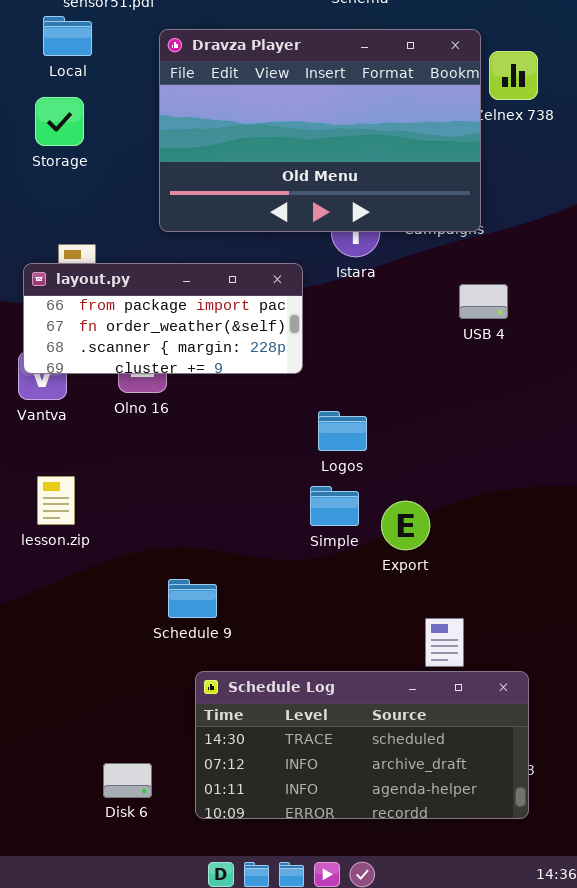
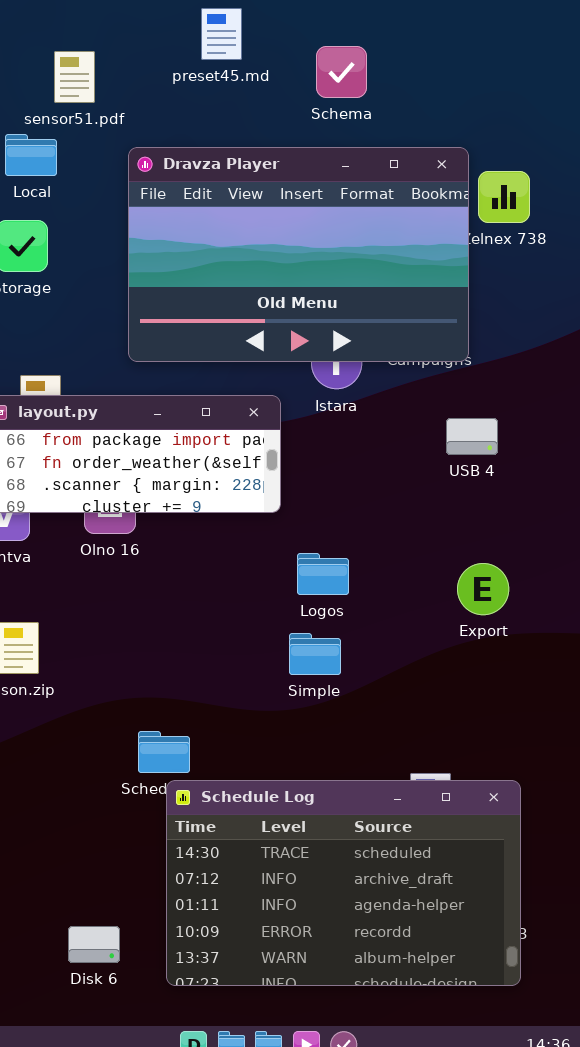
Export: [381,501,430,550] -> [457,563,509,615], moved
Schedule Log: [195,671,529,819] -> [166,780,521,986], resized

